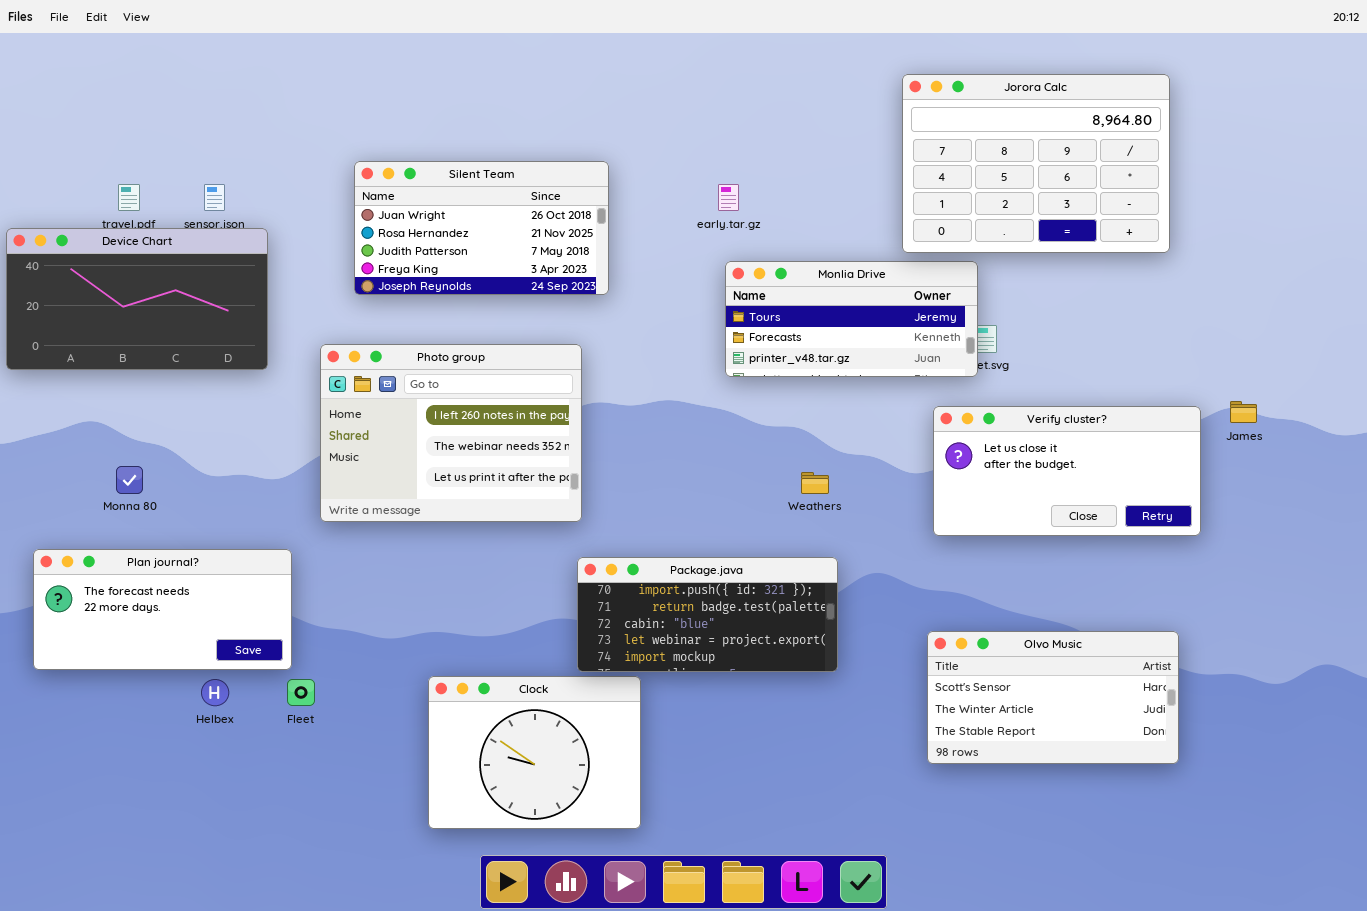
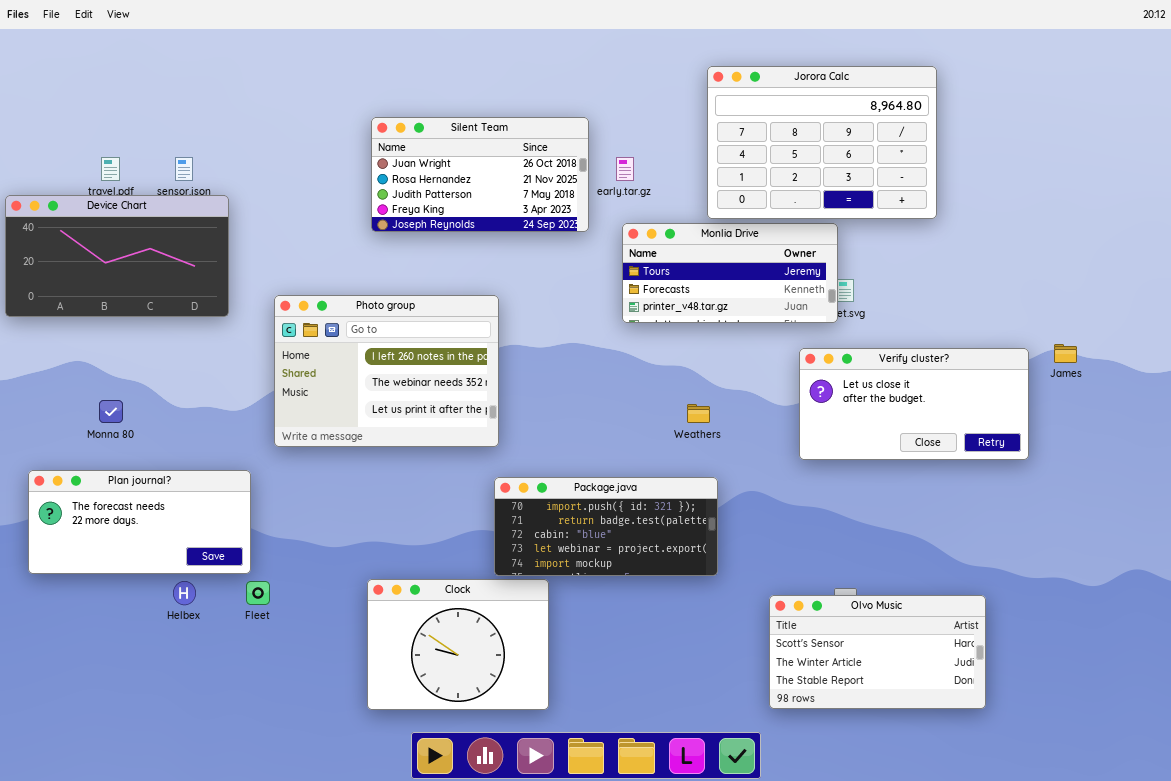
Jorora Calc: [902,74,1170,253] -> [707,66,937,219], moved
Silent Team: [354,161,609,295] -> [371,117,589,232], moved
Olvo Music: [927,631,1179,764] -> [769,595,986,709], moved

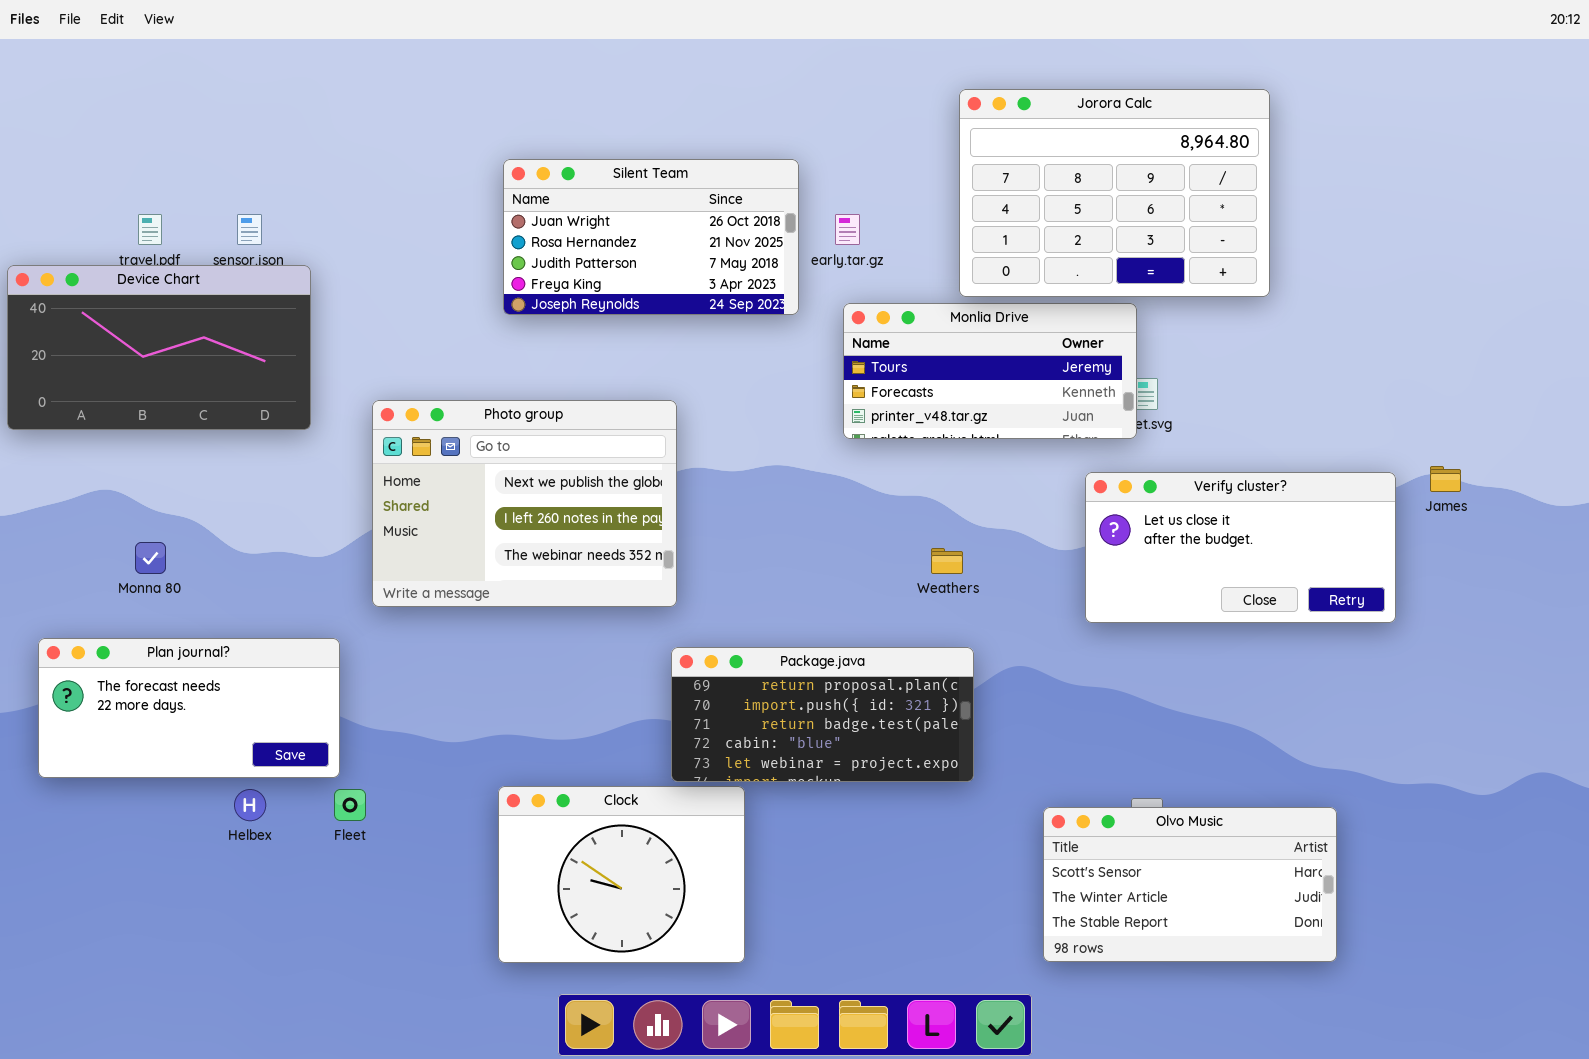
Photo group: [274,295,499,447] -> [372,400,677,607], scrolled up 1 row
Package.java: [494,477,718,576] -> [671,647,974,782], scrolled up 1 row

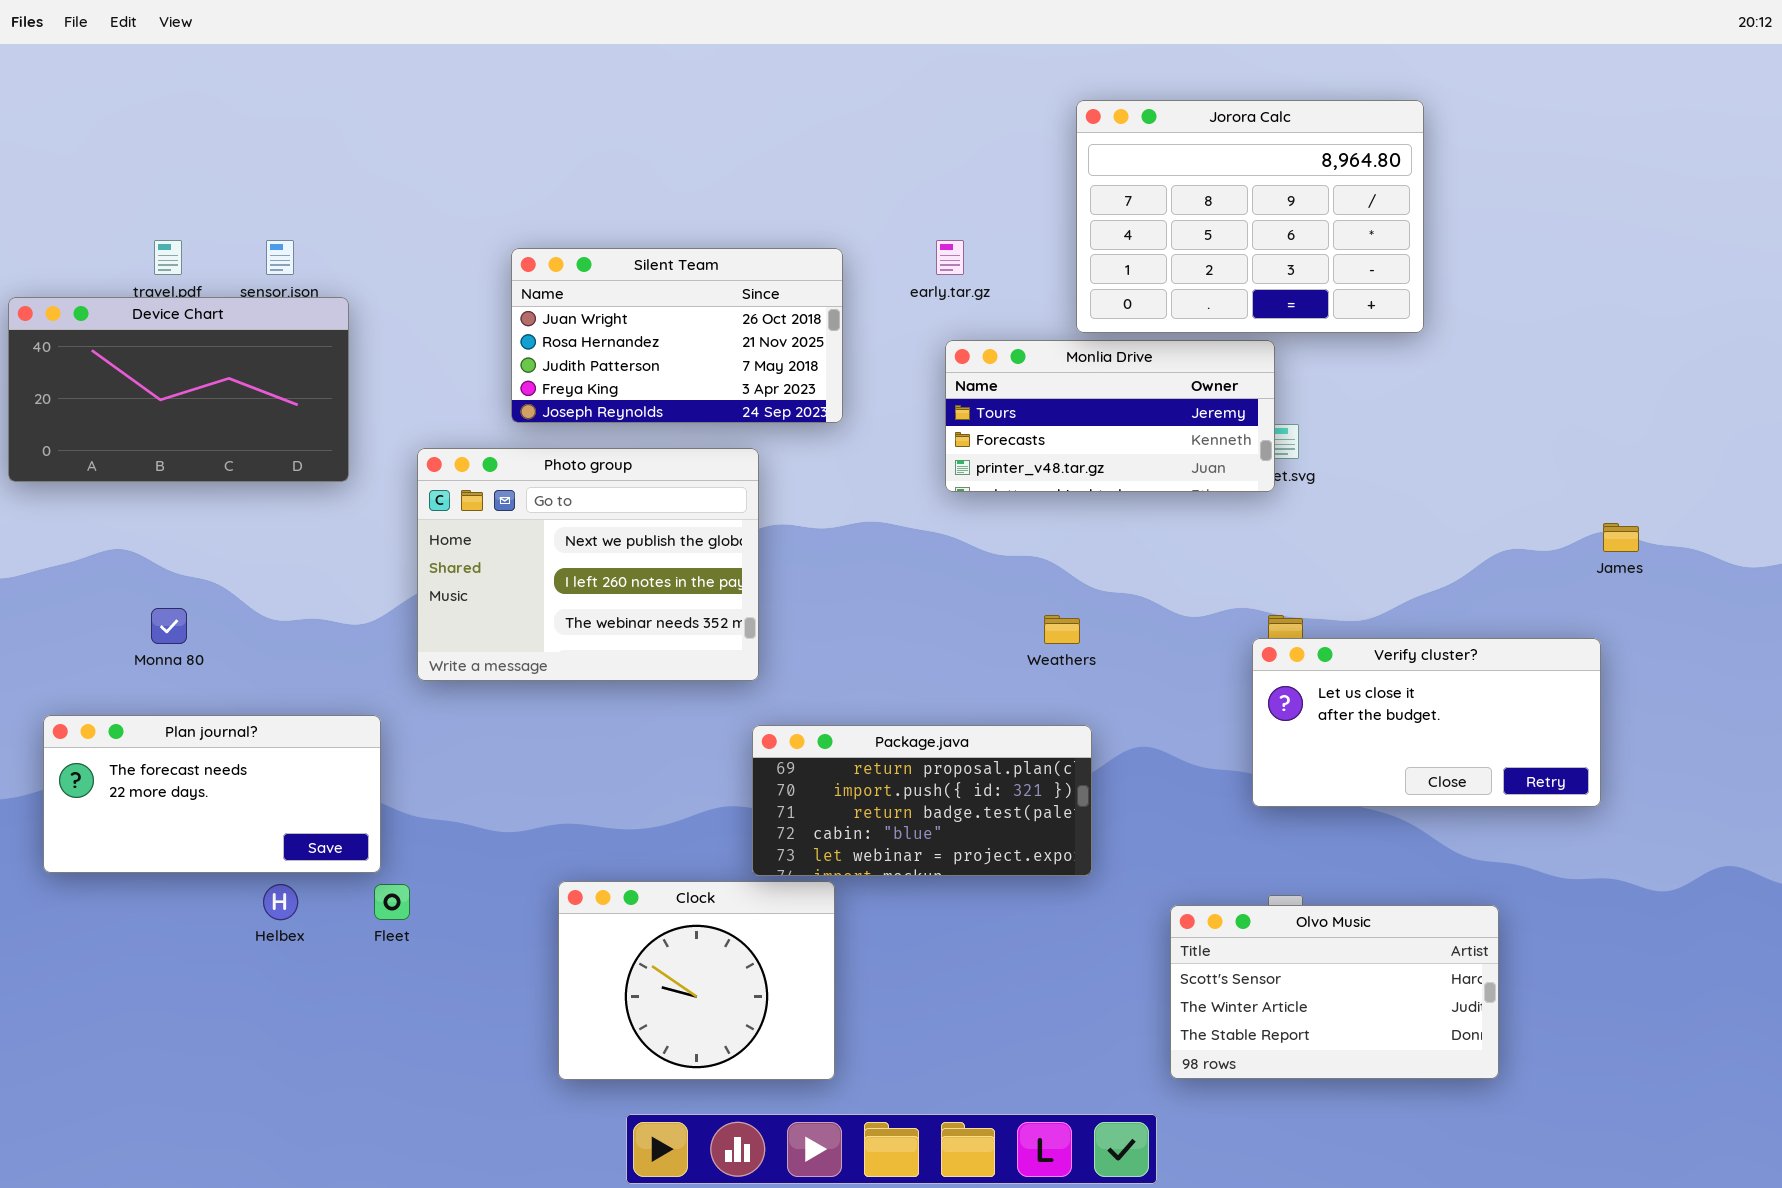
Silent Team: [503,159,799,315] -> [511,248,843,423], moved
Verify cluster?: [1085,472,1396,623] -> [1252,638,1601,807], moved

